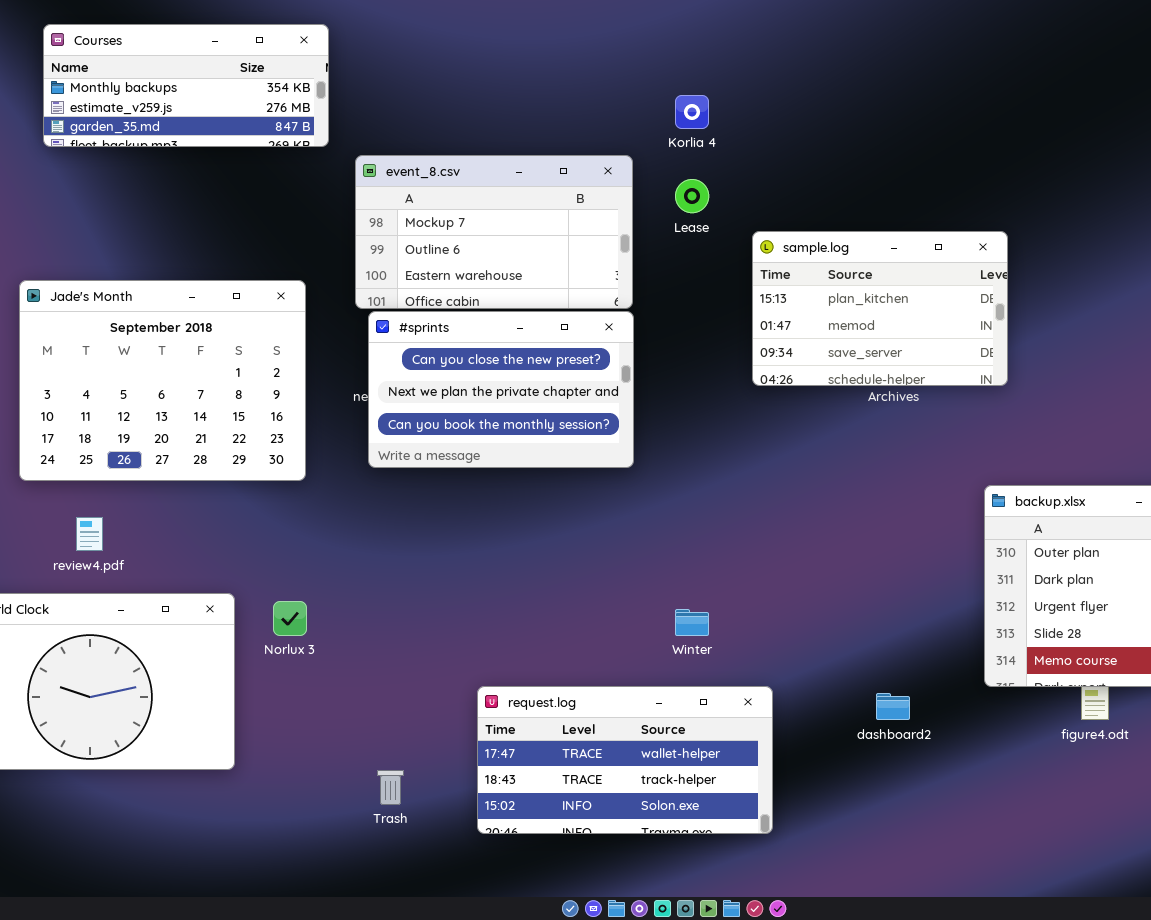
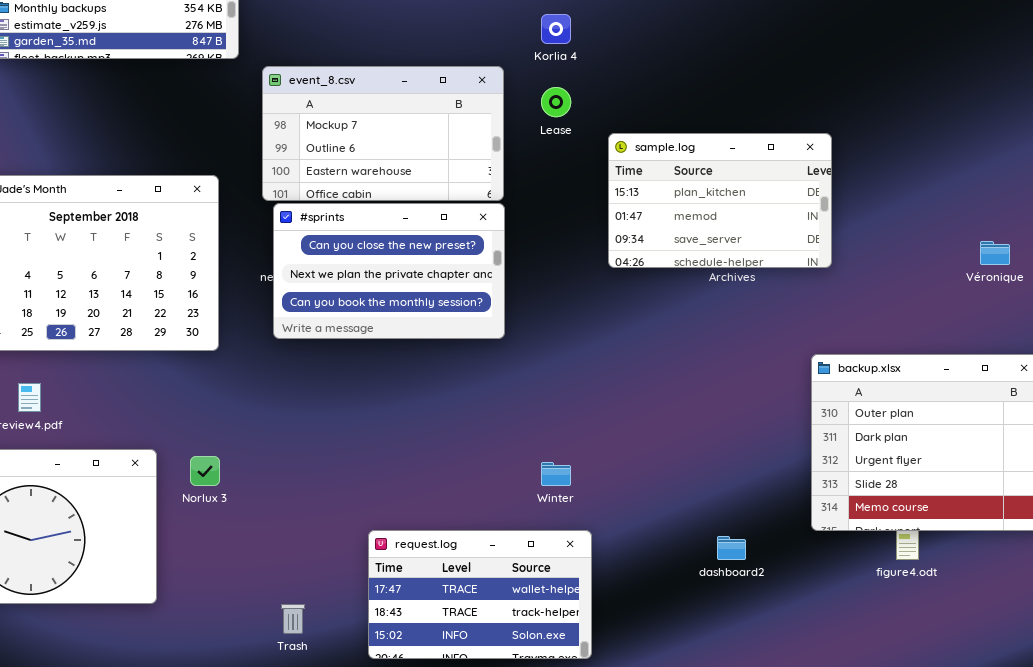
request.log: [477,686,773,834] -> [368,530,592,659], resized

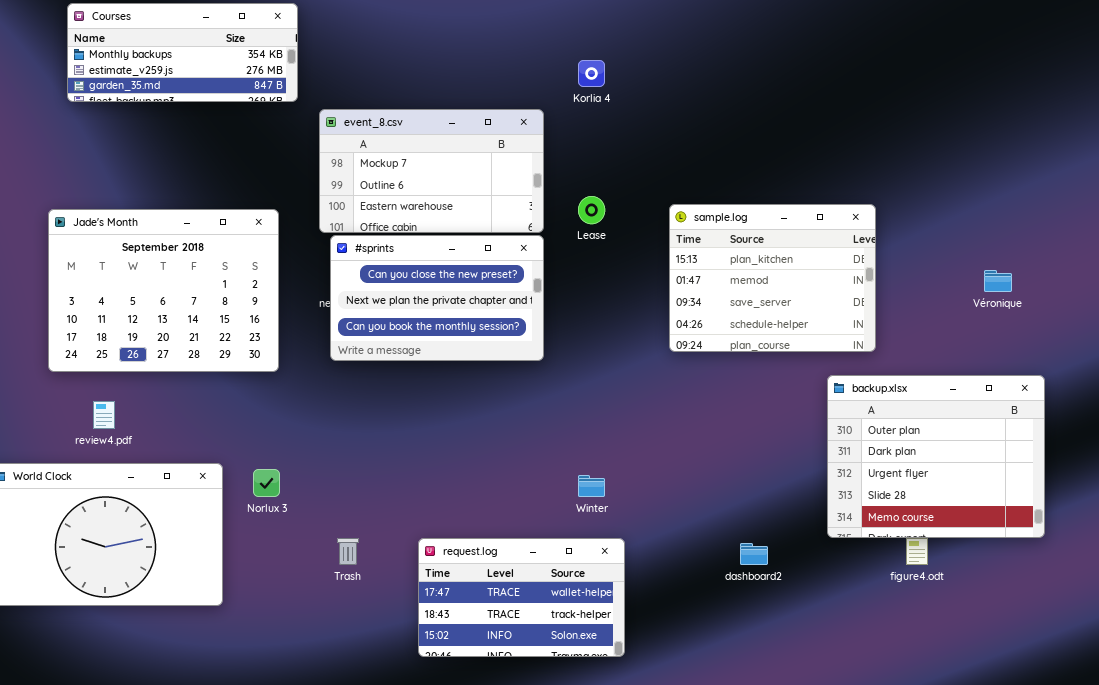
Lease: [541,87,571,117] -> [578,196,605,224], moved
sample.log: [608,133,832,268] -> [669,204,876,352], moved, resized
Trash: [281,604,305,634] -> [337,538,359,565], moved

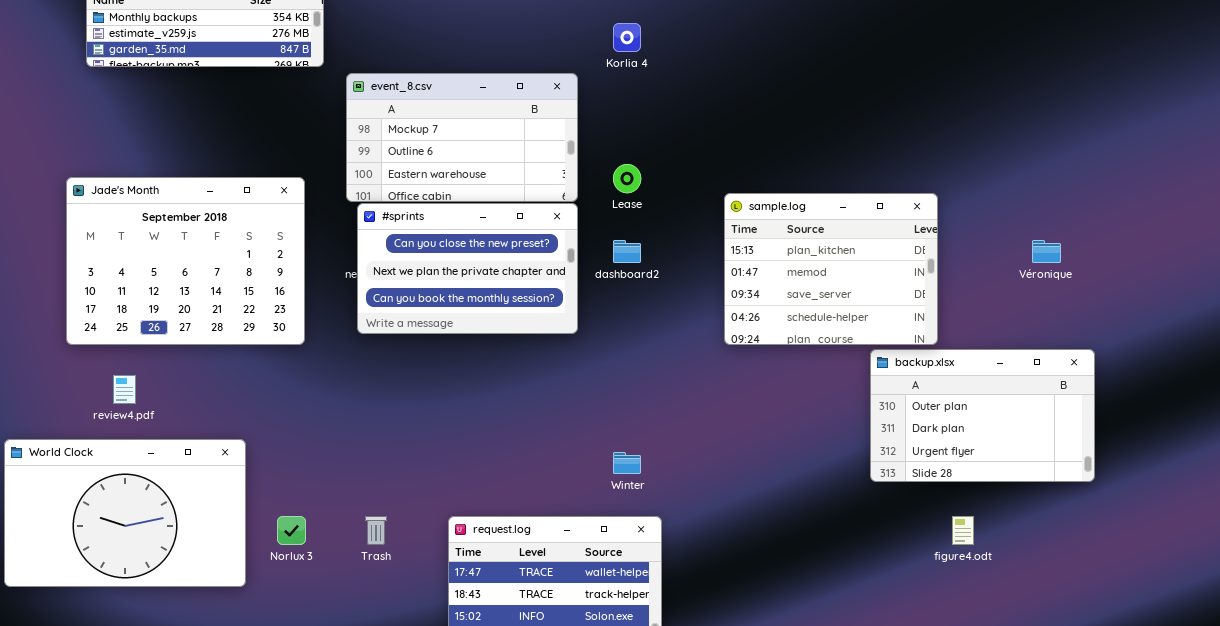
sample.log: [669,204,876,352] -> [724,193,938,345], moved
backup.xlsx: [827,375,1045,538] -> [870,349,1095,482], resized
Norlux 3: [253,469,280,497] -> [277,516,306,545], moved
dashboard2: [740,543,768,565] -> [613,240,641,263], moved

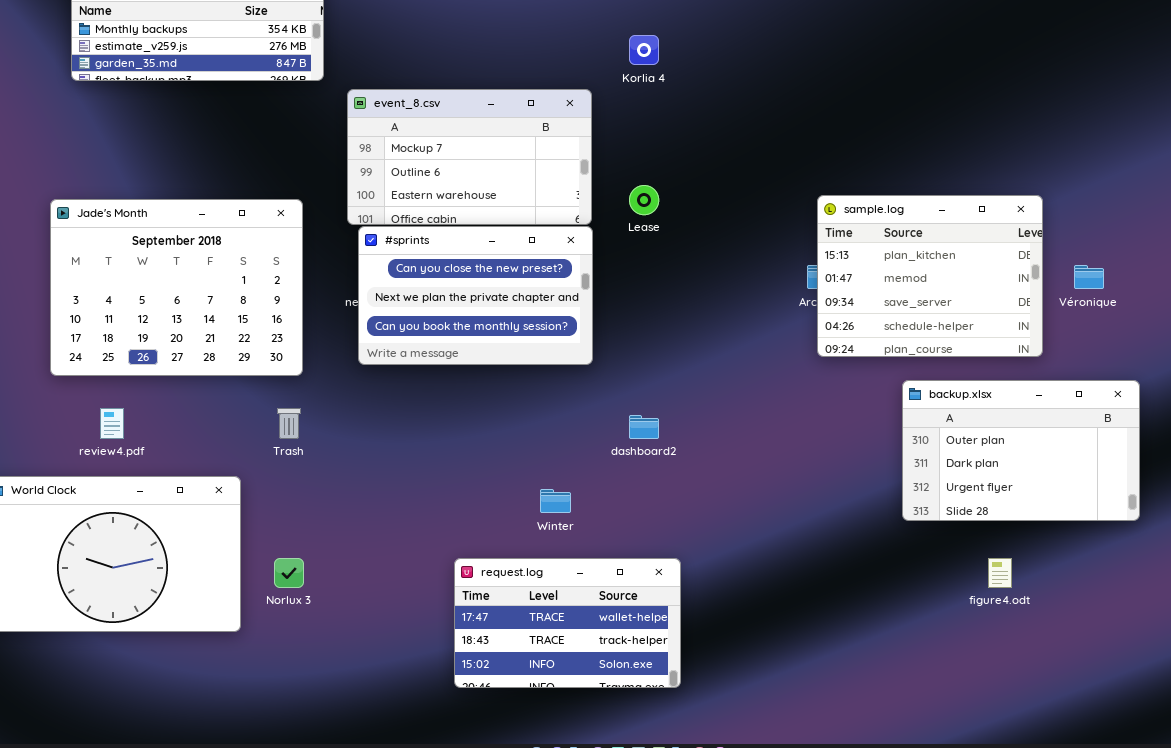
sample.log: [724,193,938,345] -> [817,195,1043,357], moved
dashboard2: [613,240,641,263] -> [629,415,659,439], moved
Winter: [613,452,641,474] -> [540,489,571,513], moved
Trash: [365,516,387,545] -> [277,408,301,439], moved

